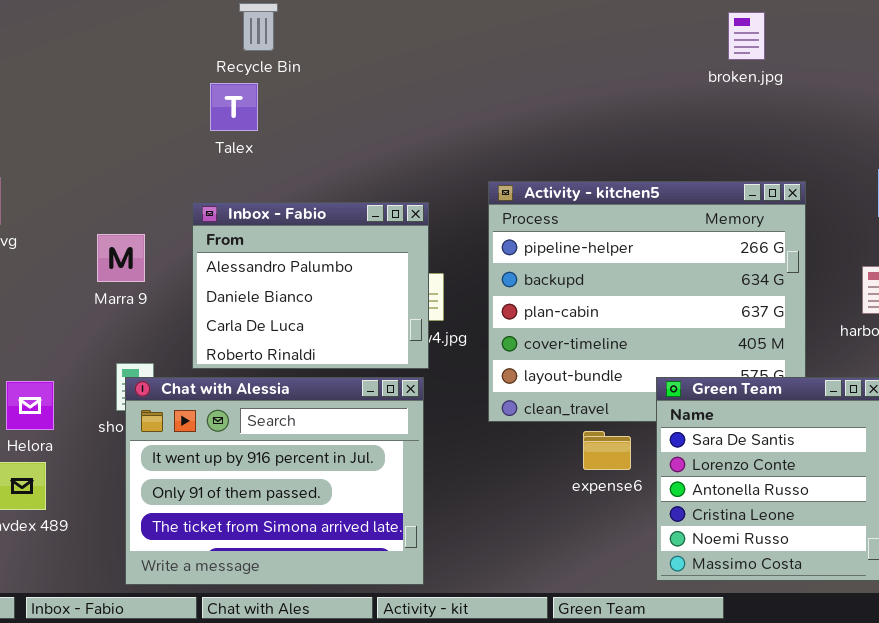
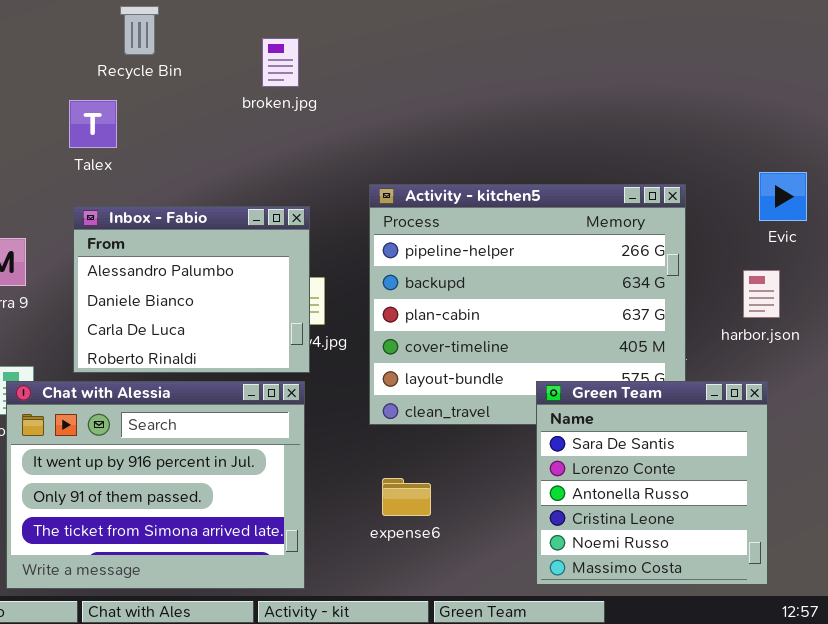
broken.jpg: [728,12,765,60] -> [262,38,299,87], moved
Talex: [210,83,258,131] -> [69,100,117,148], moved
expense6: [583,431,631,470] -> [382,478,431,516], moved

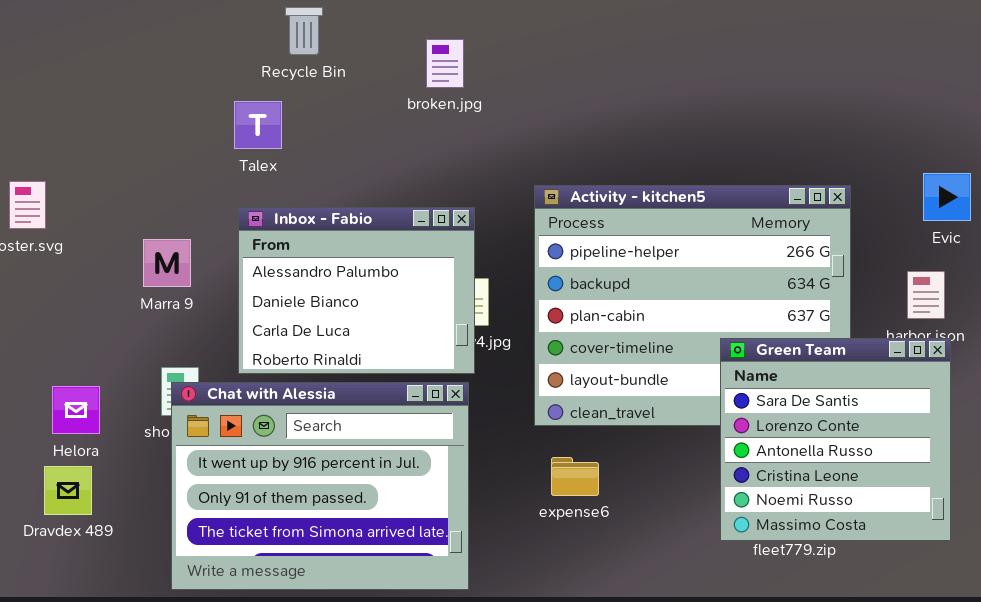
Green Team: [536,381,768,585] -> [720,338,951,541], moved
expense6: [382,478,431,516] -> [551,457,599,496], moved

